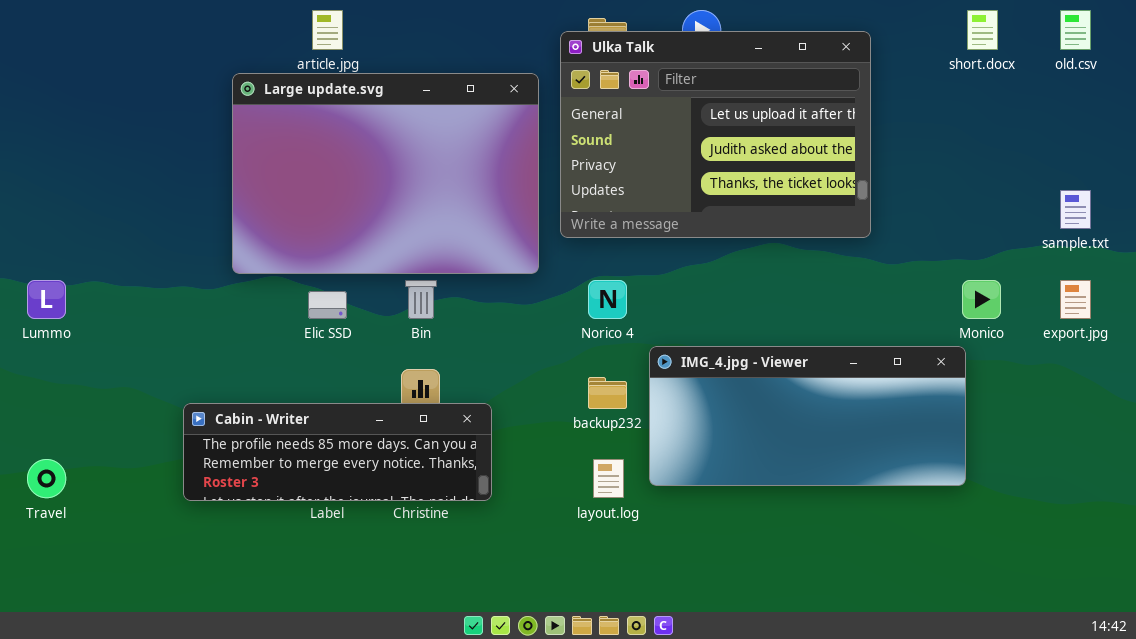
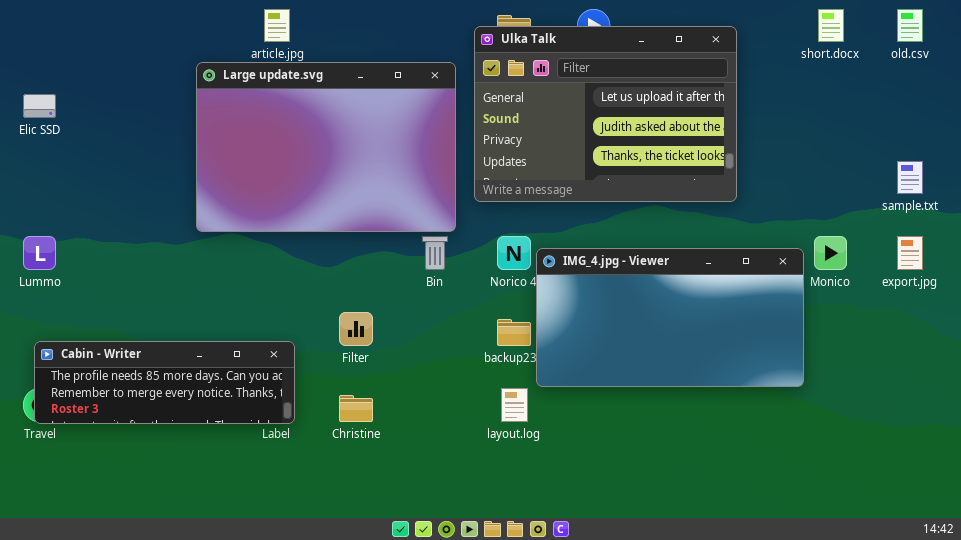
Bin: [405,280,437,319] -> [422,236,448,270], moved
Elic SSD: [308,291,347,319] -> [23,94,56,118], moved
IMG_4.jpg - Viewer: [649,346,966,486] -> [536,248,804,387], moved, resized
Cabin - Writer: [183,403,492,501] -> [34,341,295,424], moved

